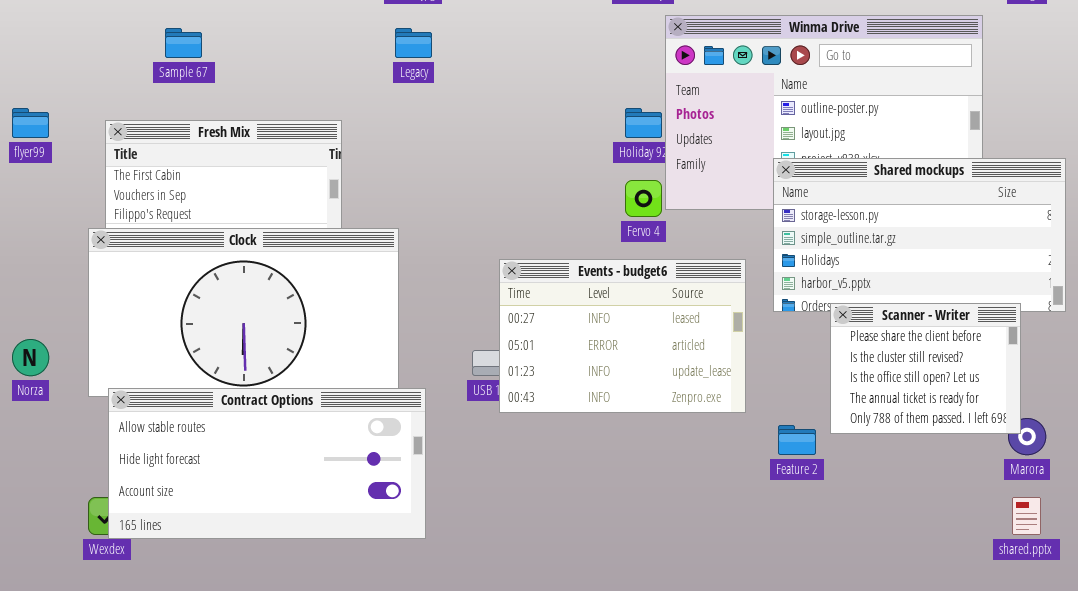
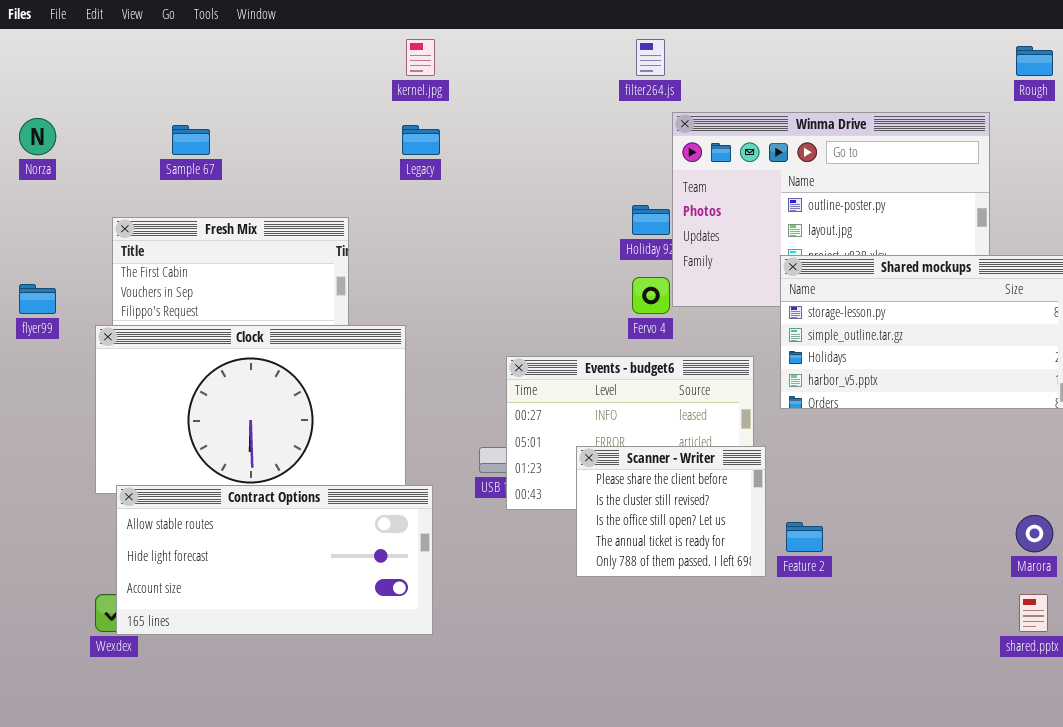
flyer99: [12,108,49,138] -> [19,284,56,314], moved
Scanner - Writer: [830,303,1021,434] -> [576,446,766,577], moved
Norza: [12,339,49,376] -> [19,118,56,155], moved

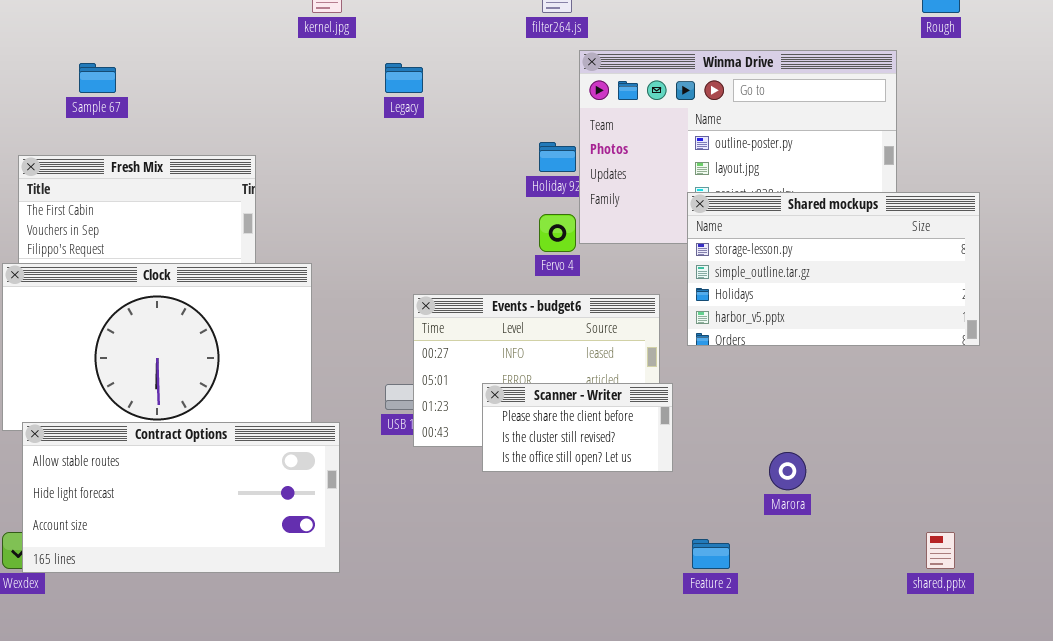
Legacy: [402,125,440,155] -> [385,63,423,93], moved
Scanner - Writer: [576,446,766,577] -> [482,383,673,472], resized
Marora: [1016,515,1053,552] -> [769,452,806,490], moved
Feature 2: [786,522,823,552] -> [692,539,730,569], moved

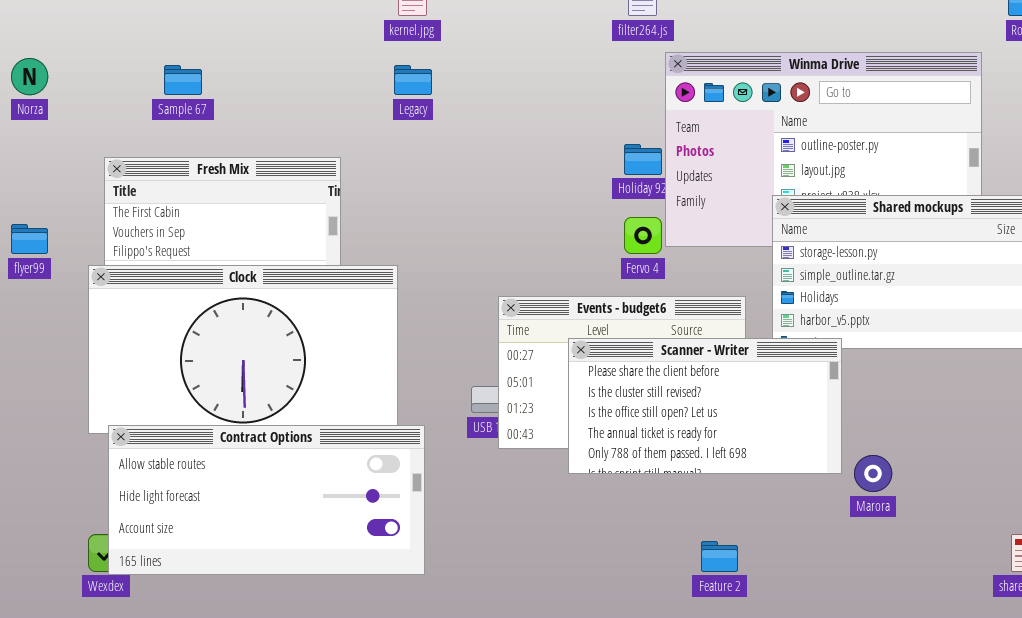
Legacy: [385,63,423,93] -> [394,65,432,95], moved
Scanner - Writer: [482,383,673,472] -> [568,338,842,474], resized
Feature 2: [692,539,730,569] -> [701,541,738,572], moved

